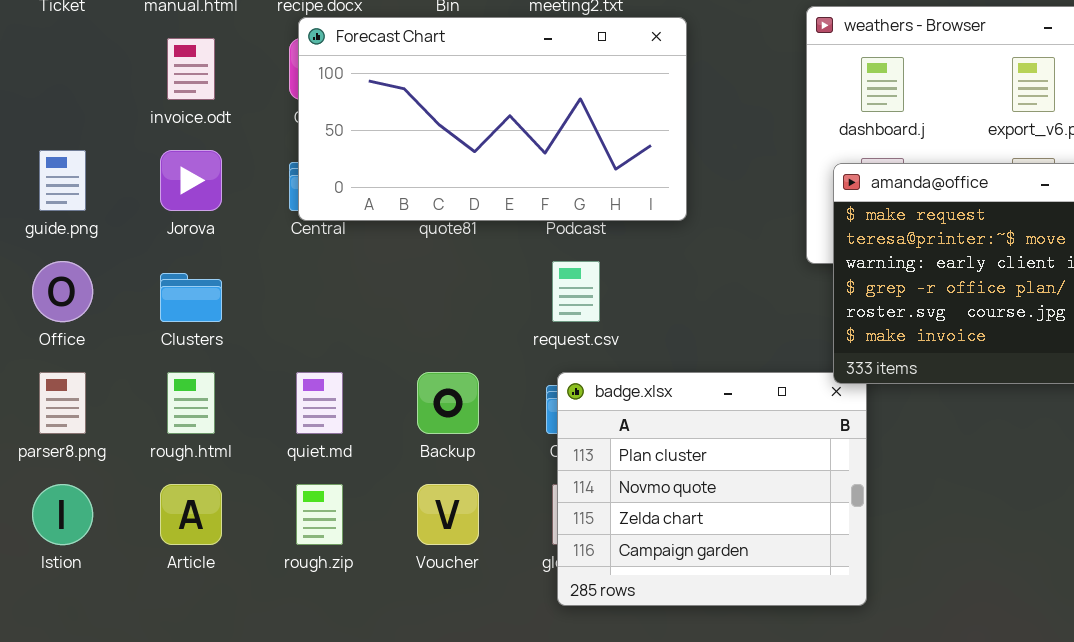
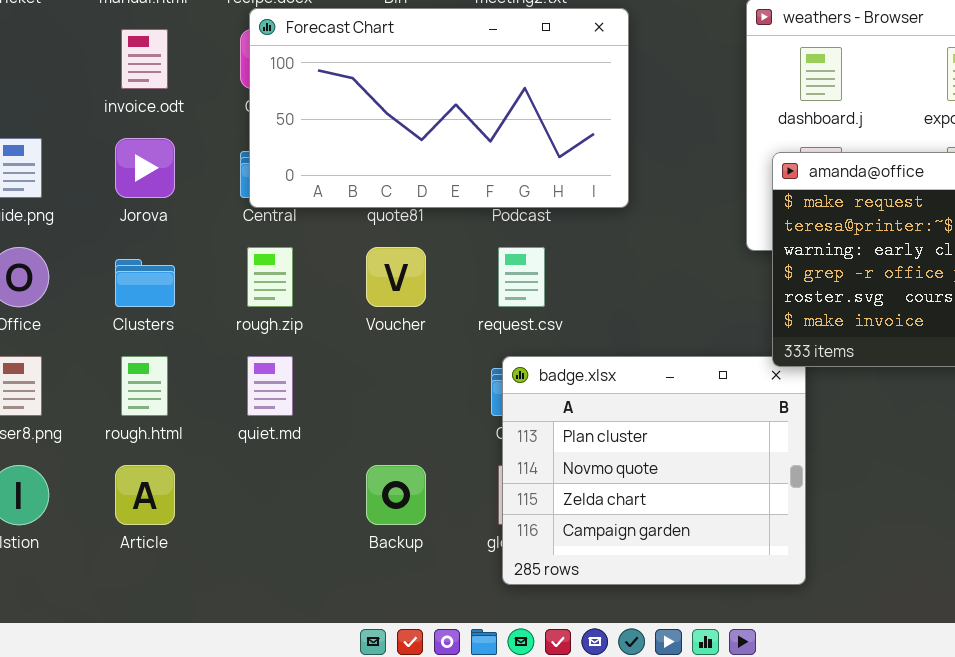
Backup: [417,372,479,434] -> [366,465,426,525], moved
rough.zip: [296,484,343,545] -> [247,247,293,307], moved
Voucher: [417,484,479,545] -> [366,247,426,307], moved

